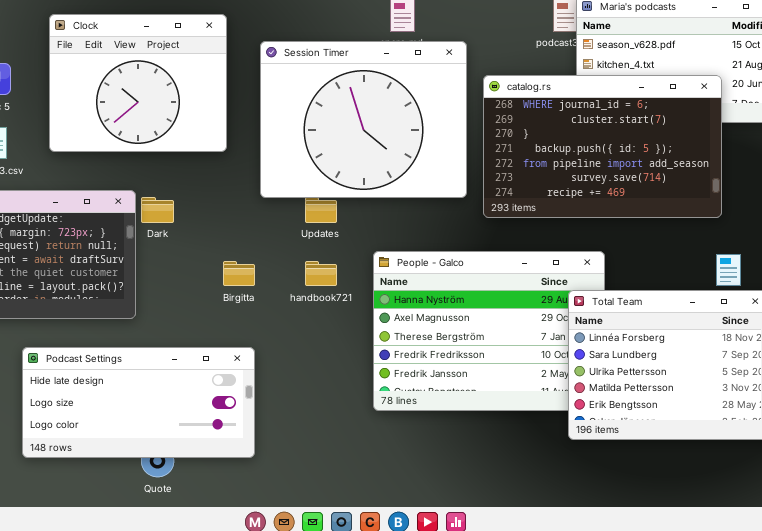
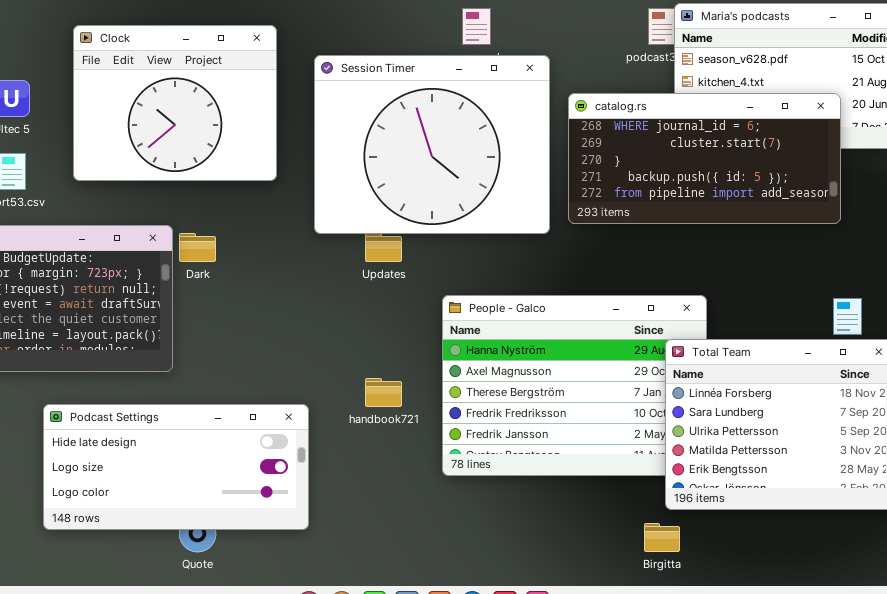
catalog.rs: [483,75,722,218] -> [568,93,841,224], resized
Birgitta: [223,261,255,286] -> [644,523,680,552], moved
handbook721: [305,261,337,286] -> [365,378,402,407], moved

